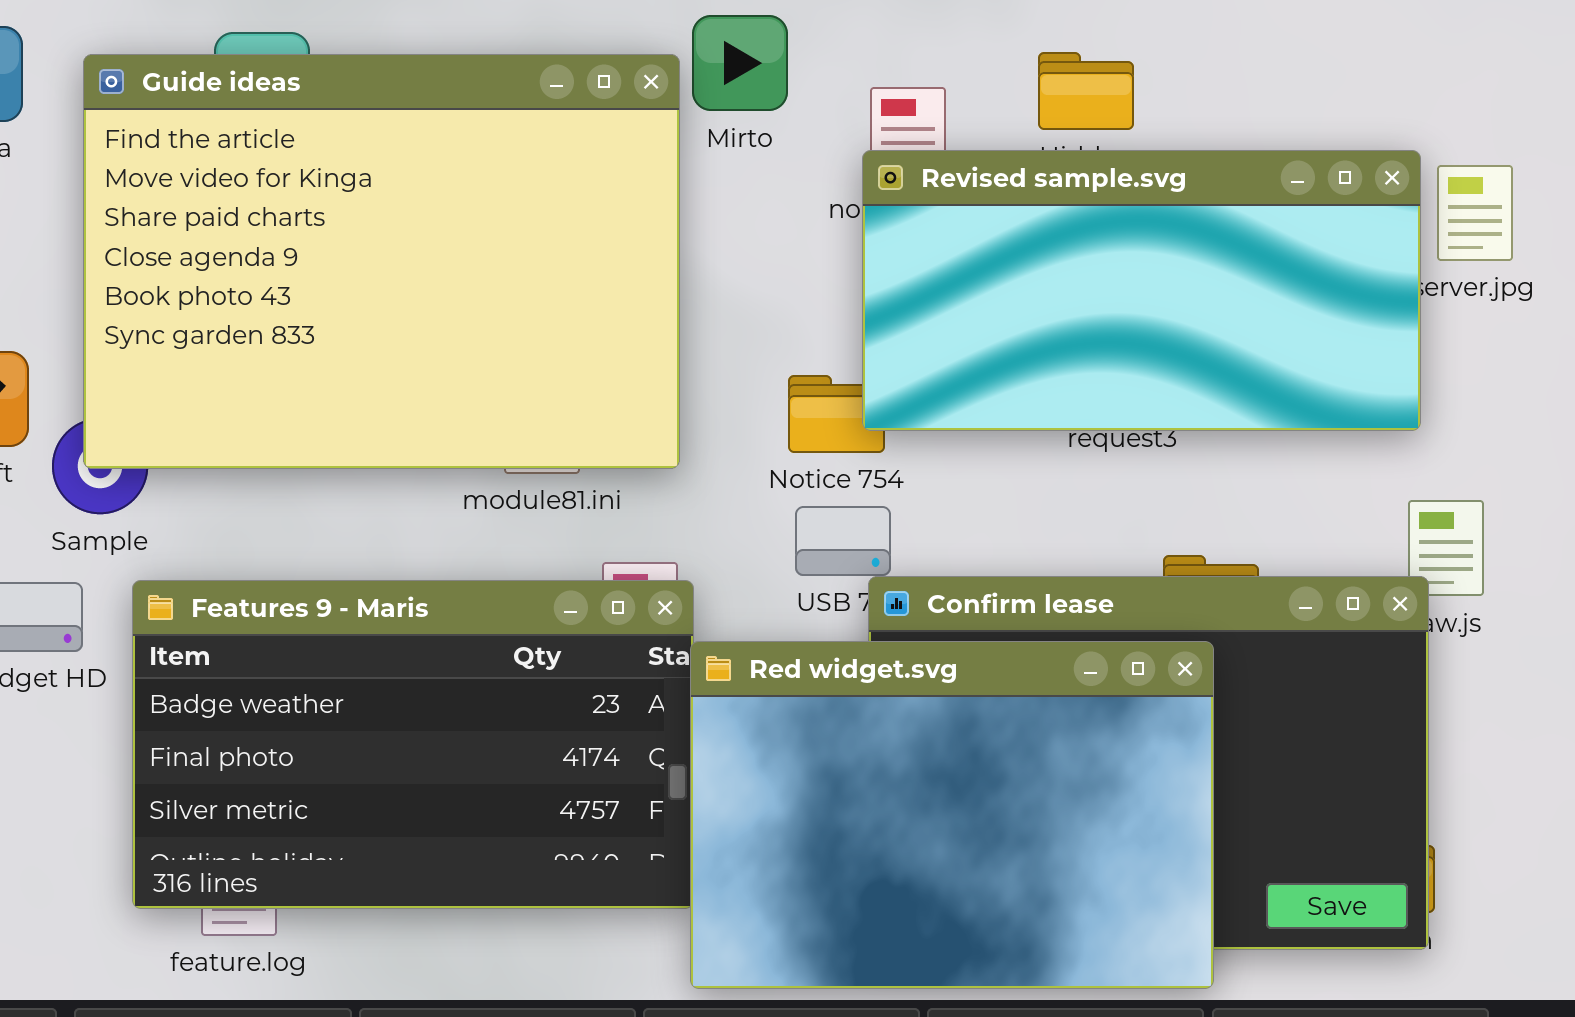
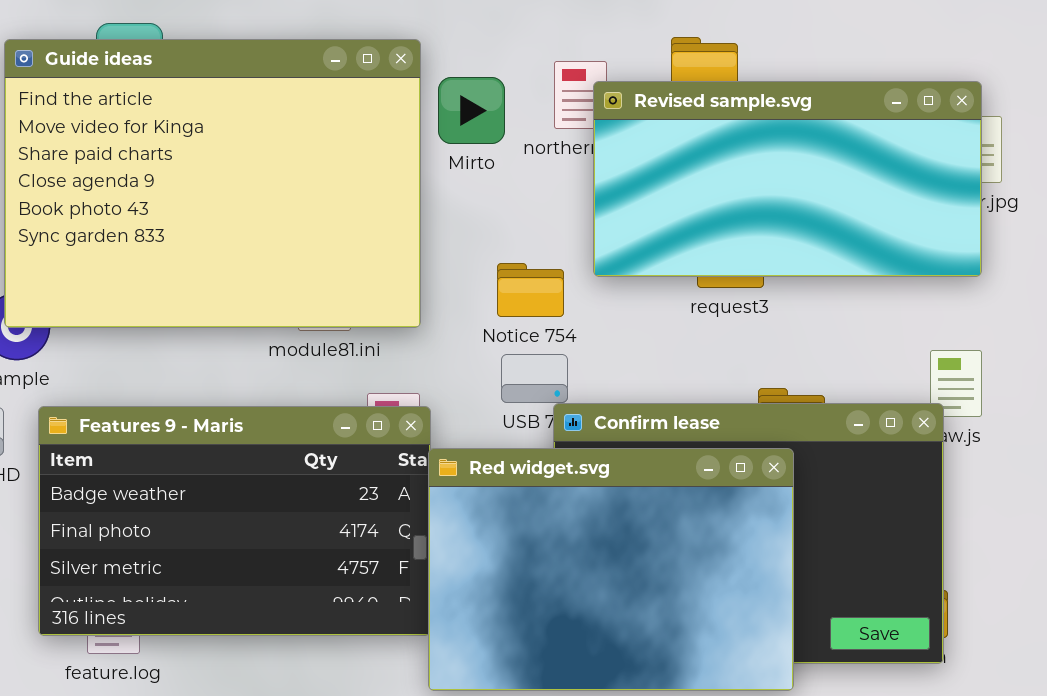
Mirto: [692,15,788,111] -> [438,77,505,144], moved
Revised sample.svg: [862,150,1421,431] -> [593,81,982,277], moved

